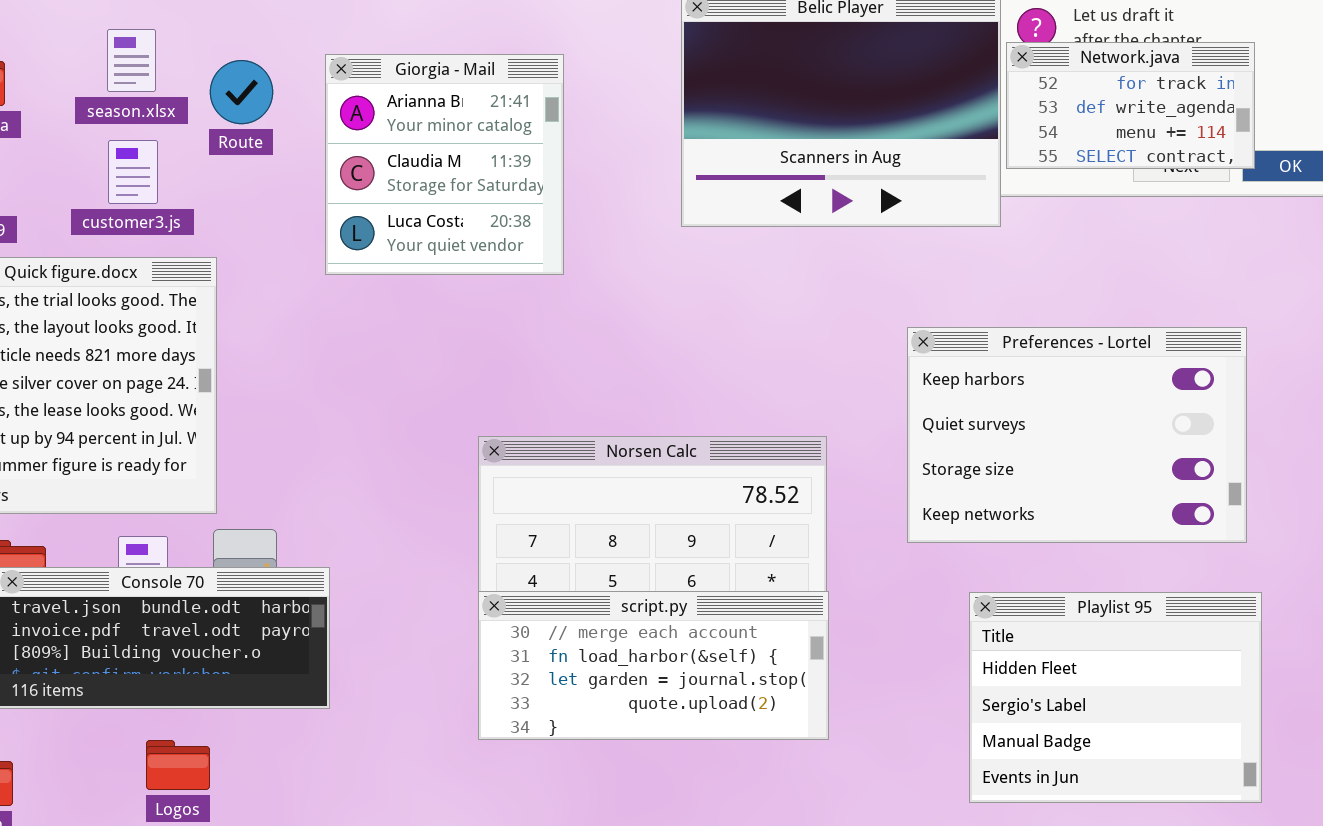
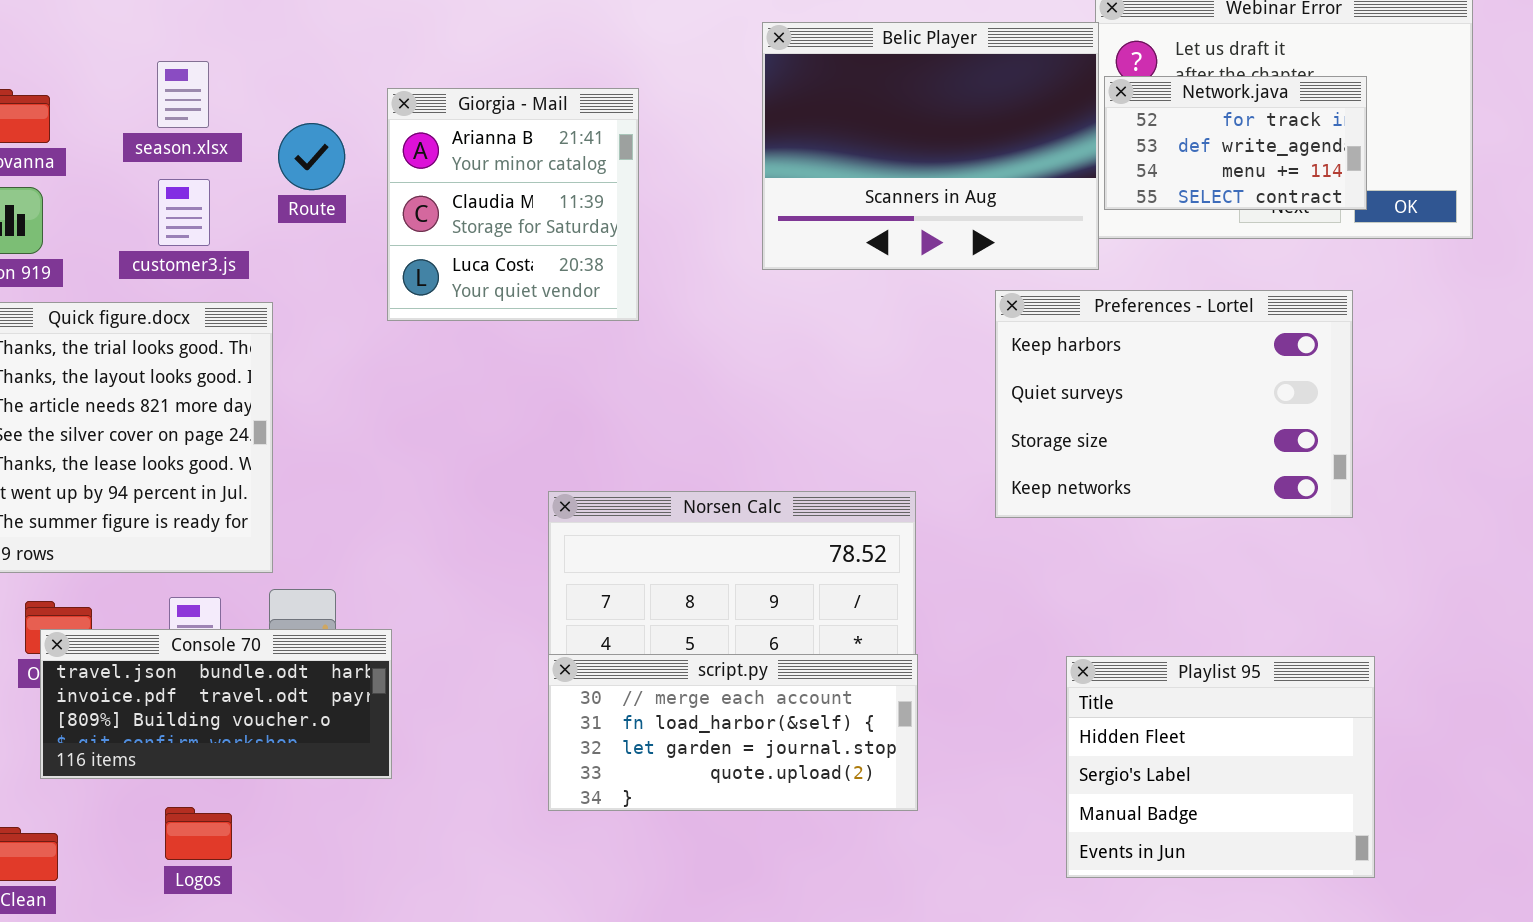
Route: [210,60,273,124] -> [278,123,345,190], moved
Preferences - Lortel: [907,327,1247,543] -> [995,290,1353,518], moved
Logos: [146,740,210,790] -> [165,807,232,860], moved

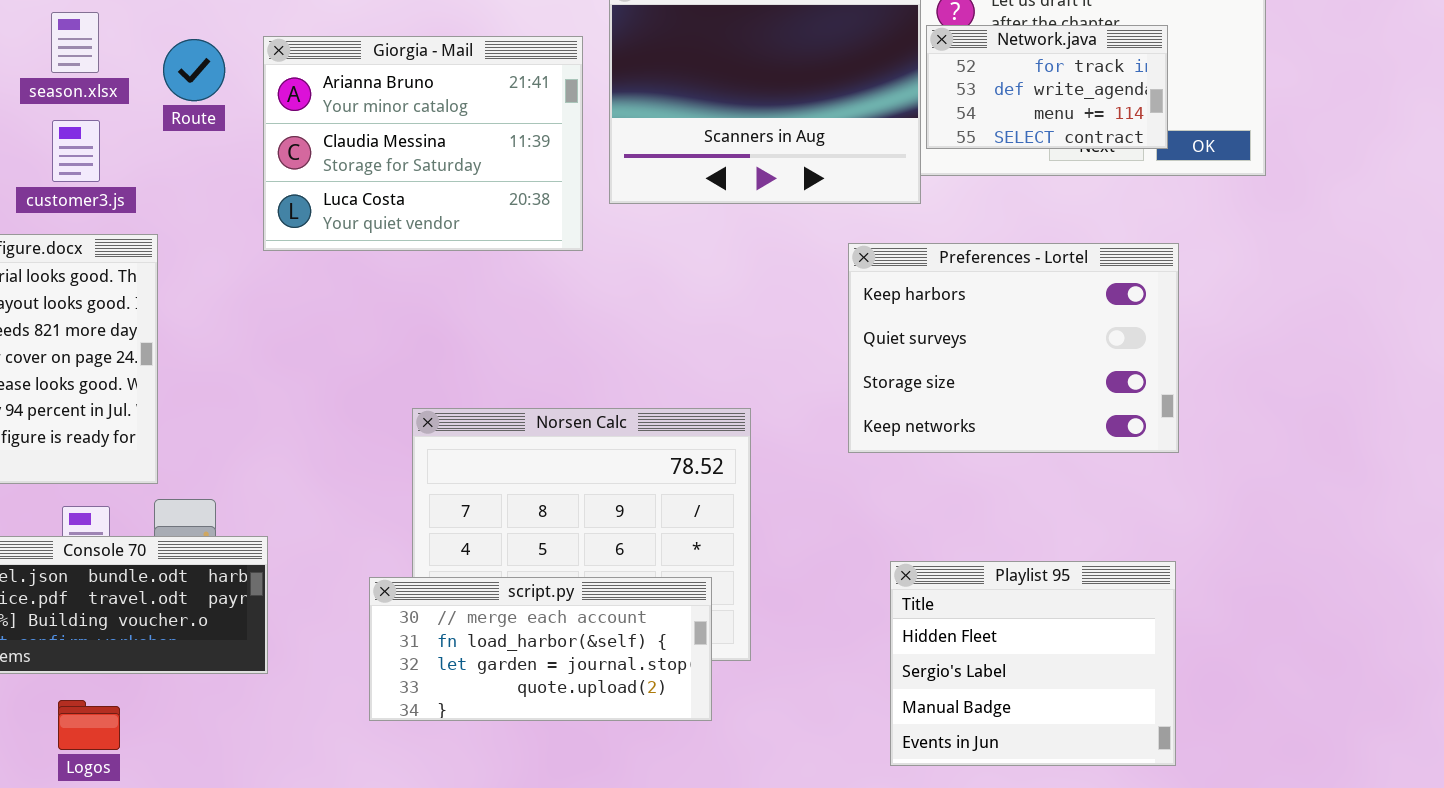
Giorgia - Mail: [387,88,639,321] -> [263,36,583,251], resized
Route: [278,123,345,190] -> [163,39,225,101], moved
Preferences - Lortel: [995,290,1353,518] -> [848,243,1179,453], moved
script.py: [548,654,918,811] -> [369,577,712,721], moved

